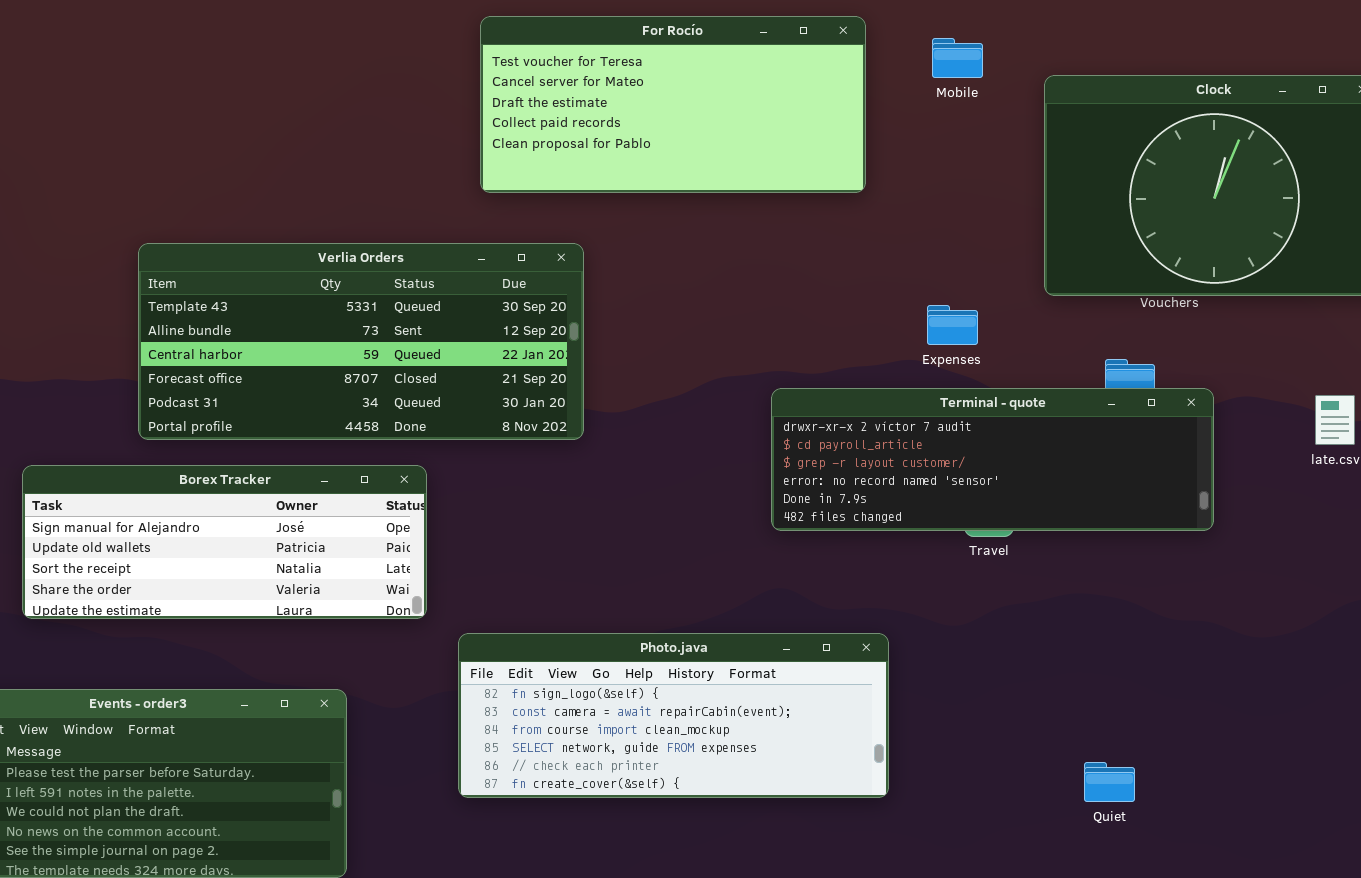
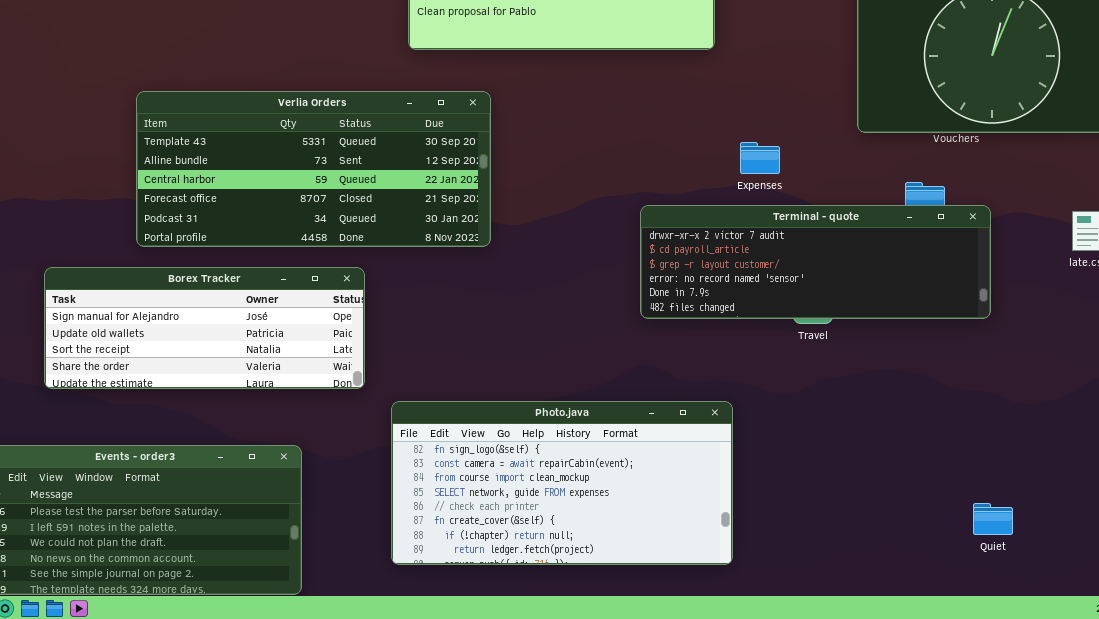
Expenses: [927,305,978,345] -> [740,142,780,174], moved
Photo.java: [458,633,889,798] -> [391,401,733,565], resized
Quiet: [1084,762,1135,802] -> [973,503,1013,535], moved

